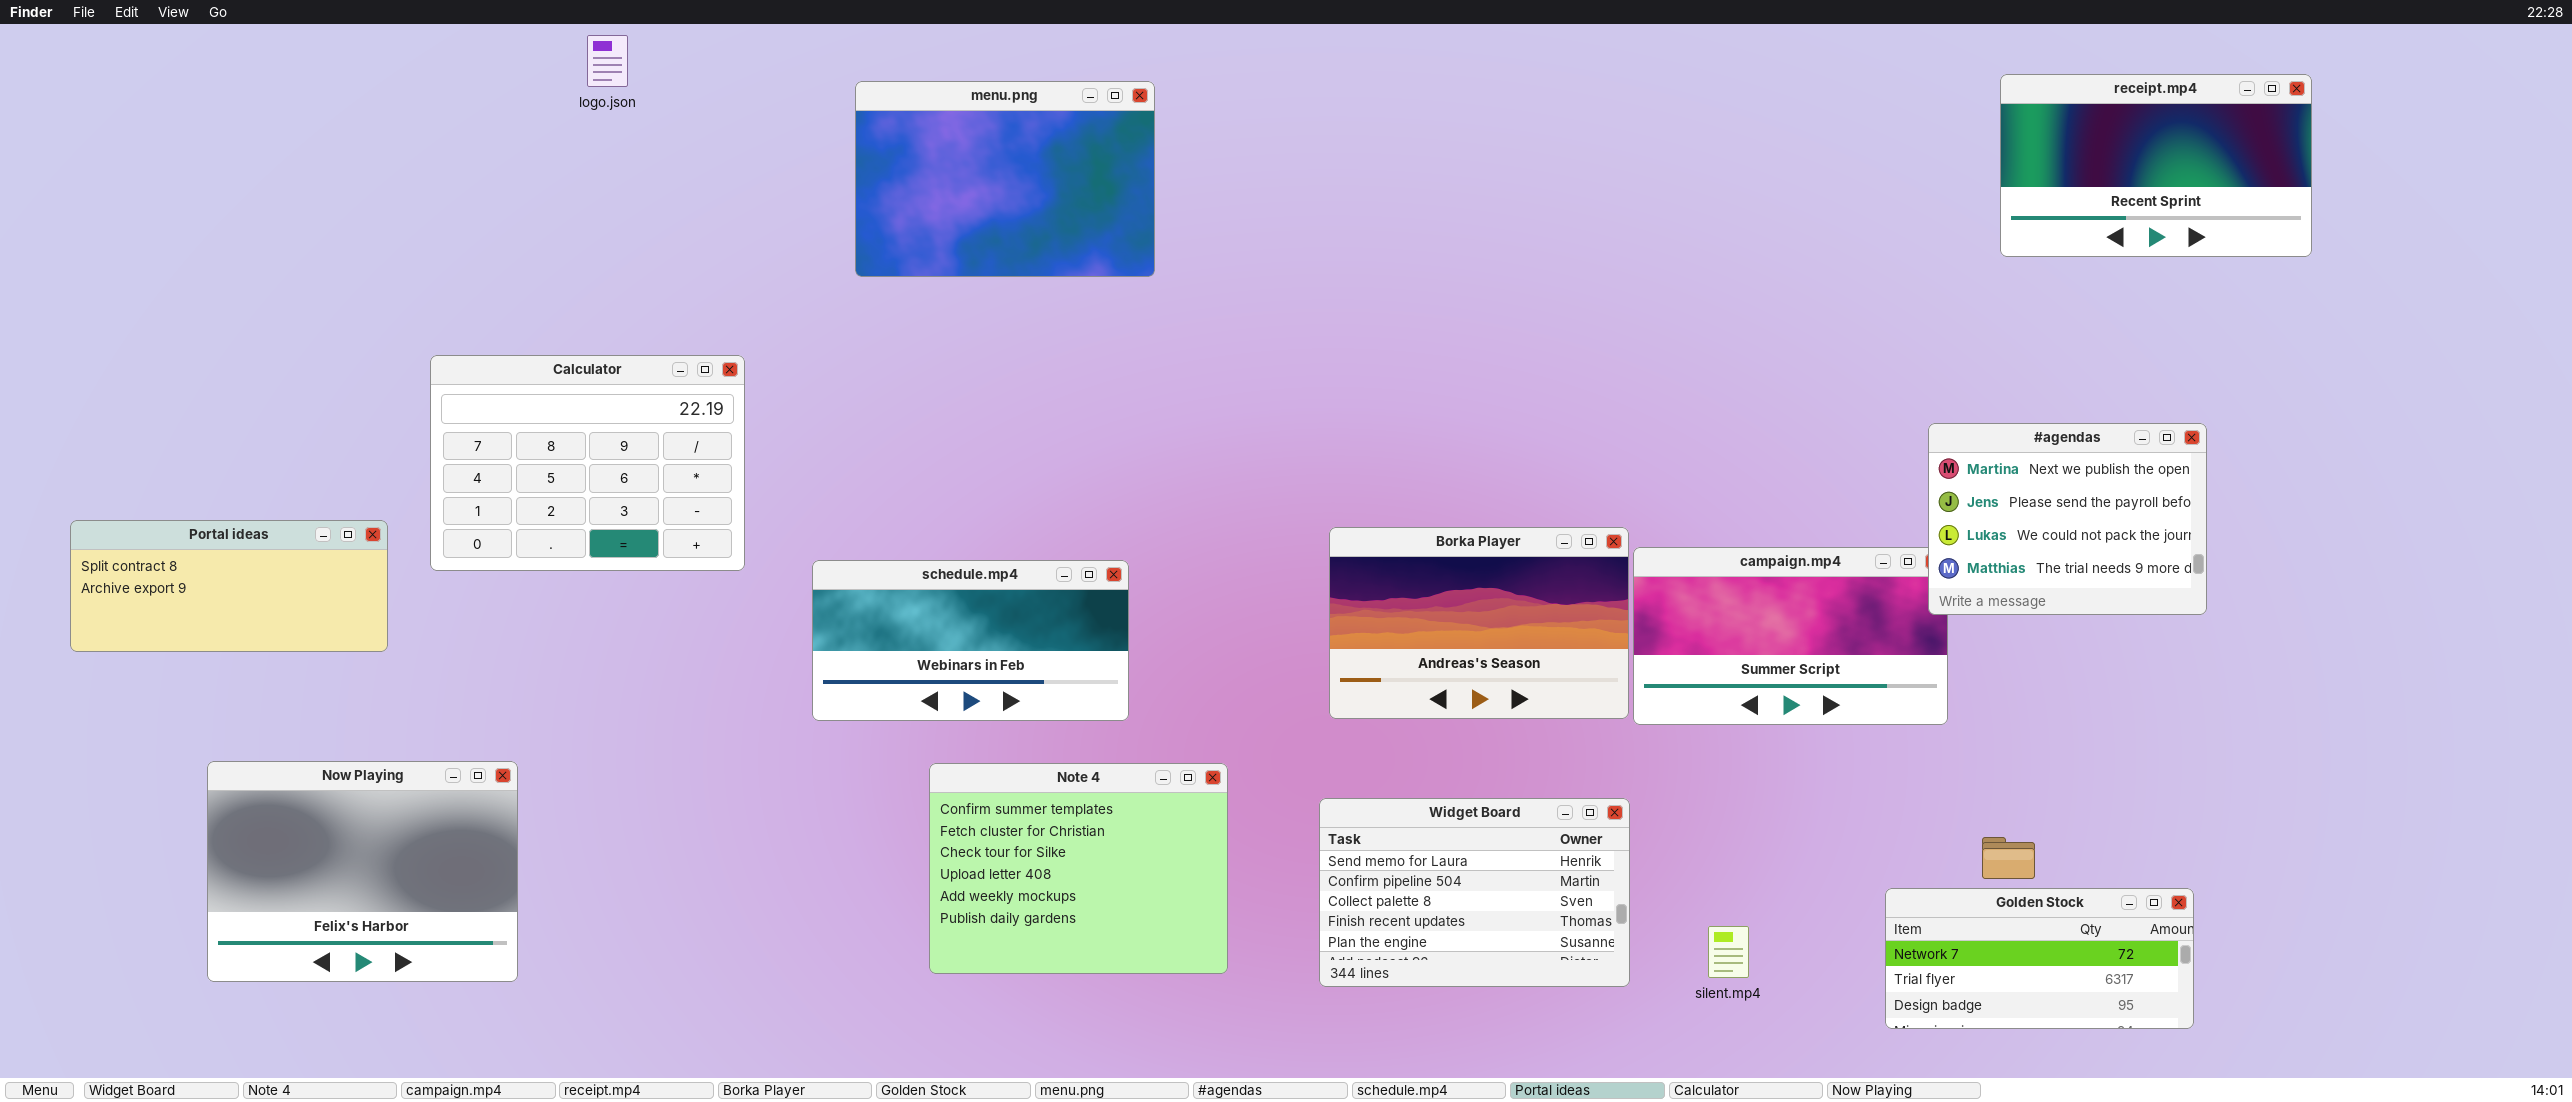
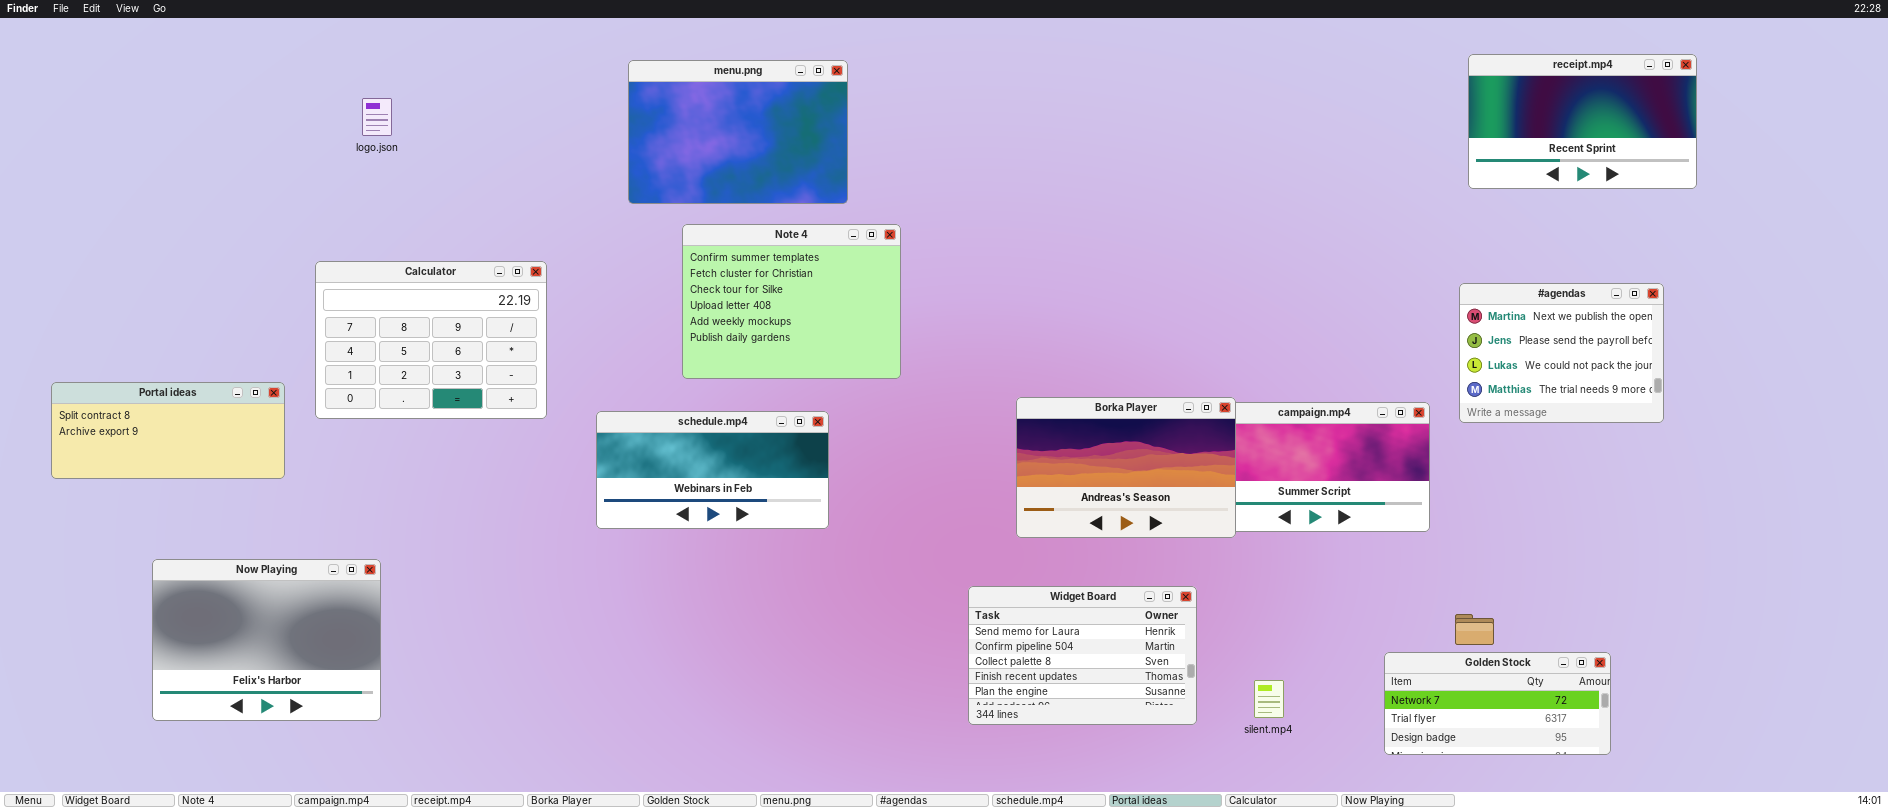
logo.json: [587,35,628,87] -> [362,98,392,136], moved
#agendas: [1928,423,2207,615] -> [1459,283,1664,423], moved
Borka Player: [1329,527,1629,719] -> [1016,397,1236,538], moved
Note 4: [929,763,1228,974] -> [682,224,901,379], moved

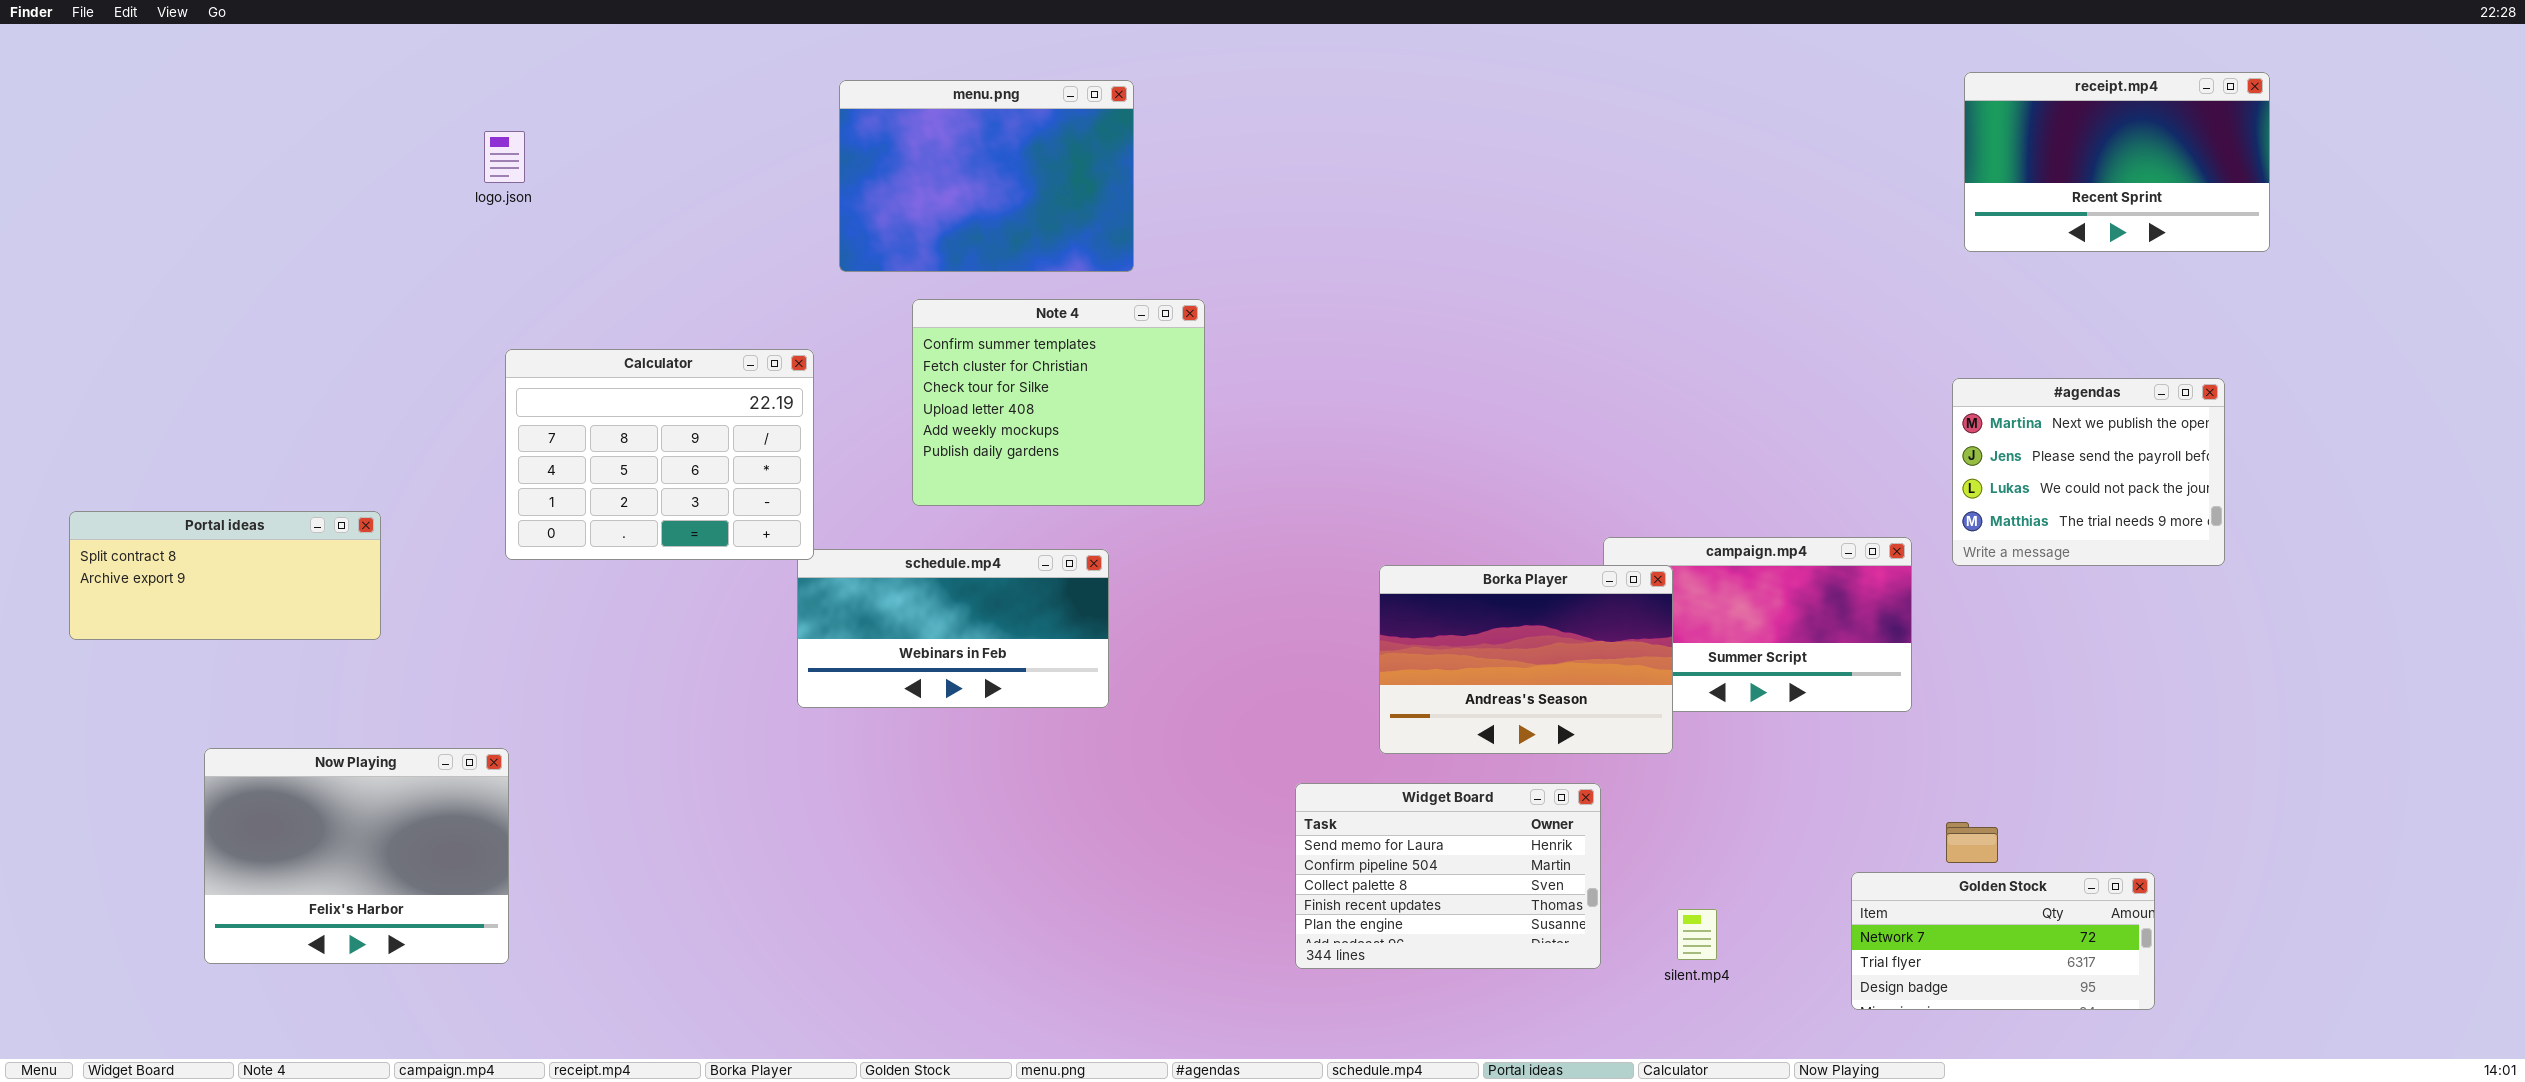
Calculator: [315,261,547,419] -> [505,349,814,560], moved
Borka Player: [1016,397,1236,538] -> [1379,565,1673,754], moved

